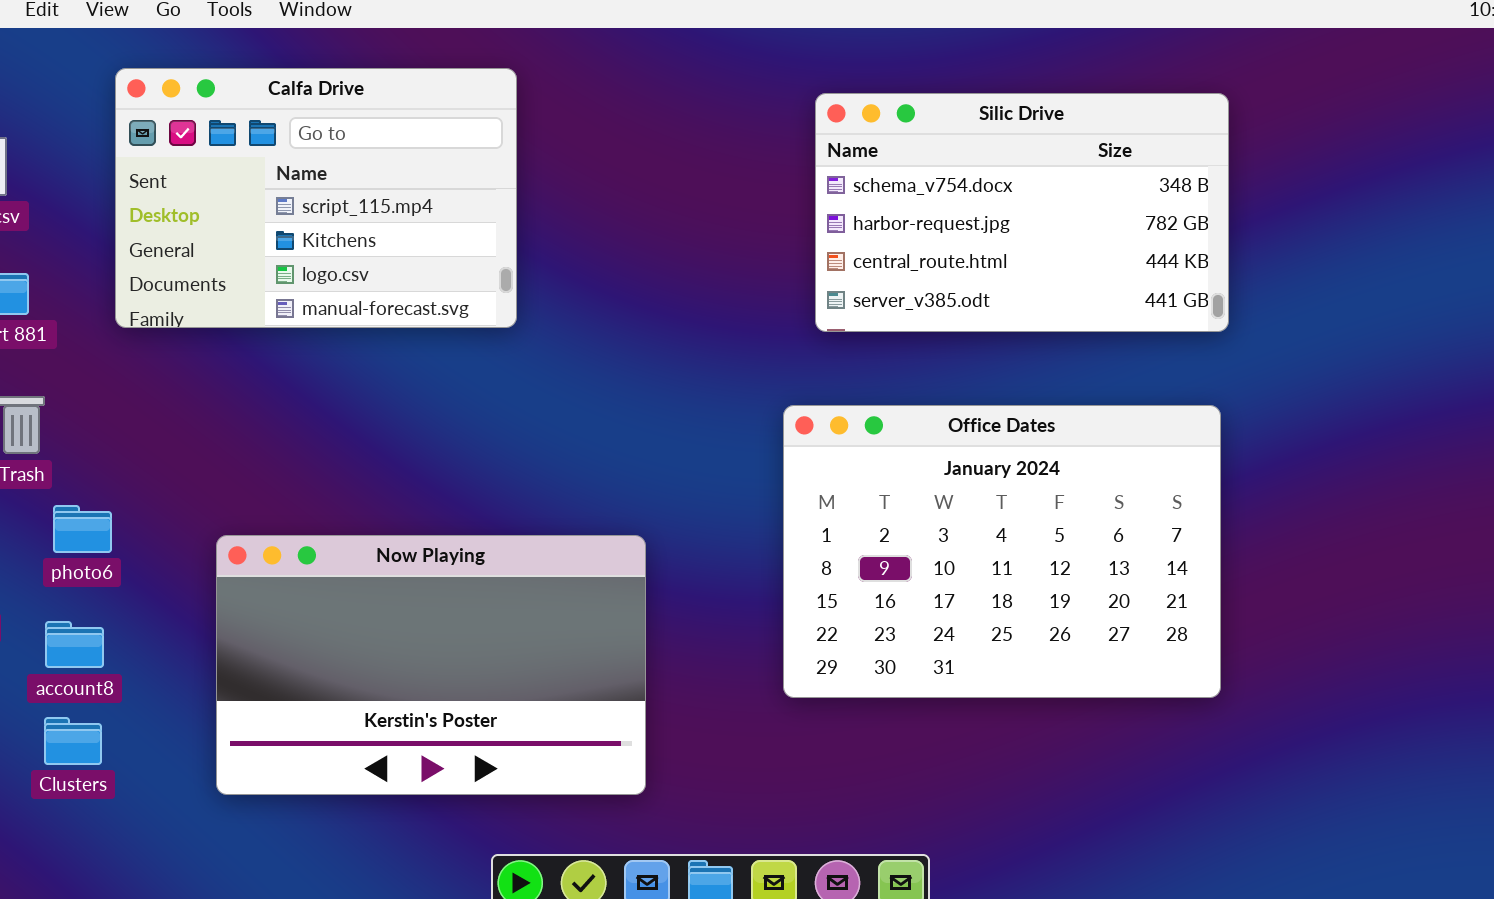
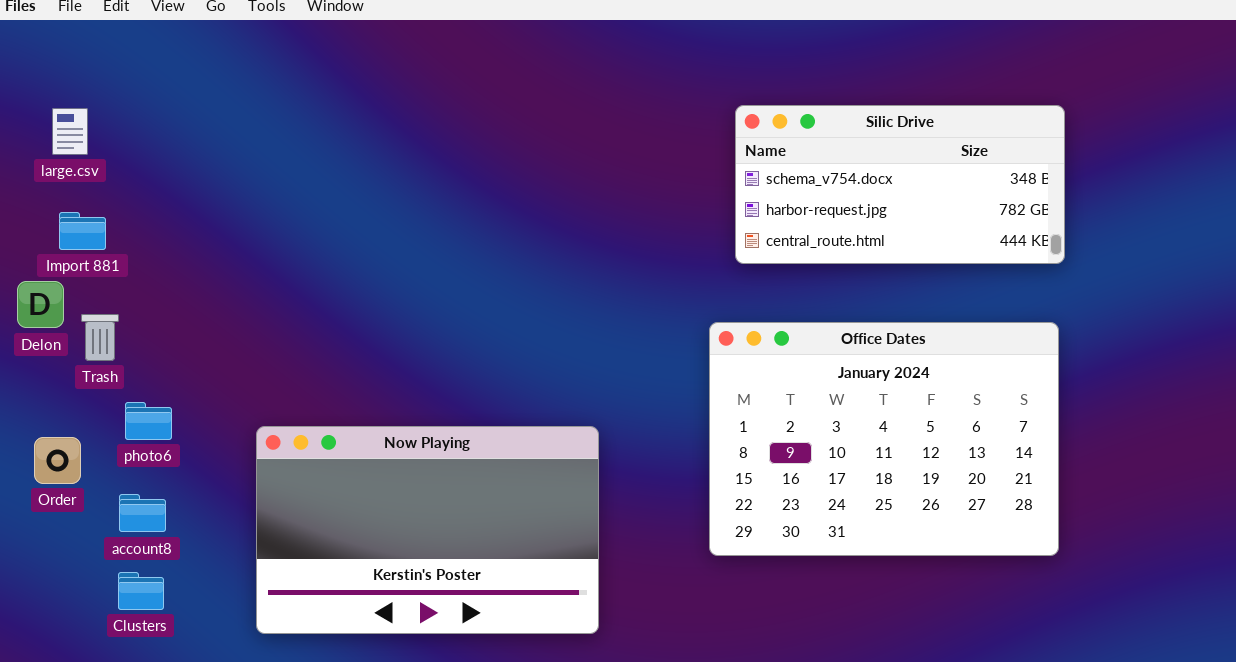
Calfa Drive: [115,68,517,328] -> none, closed
Silic Drive: [815,93,1229,332] -> [735,105,1065,264], resized

